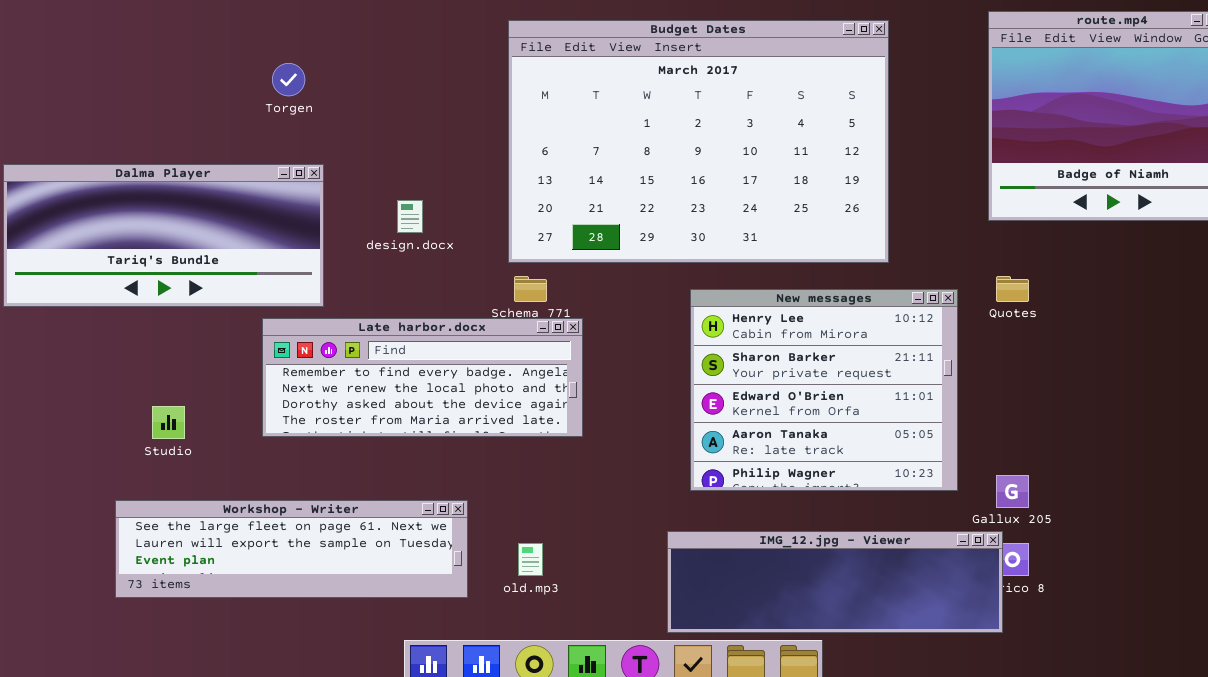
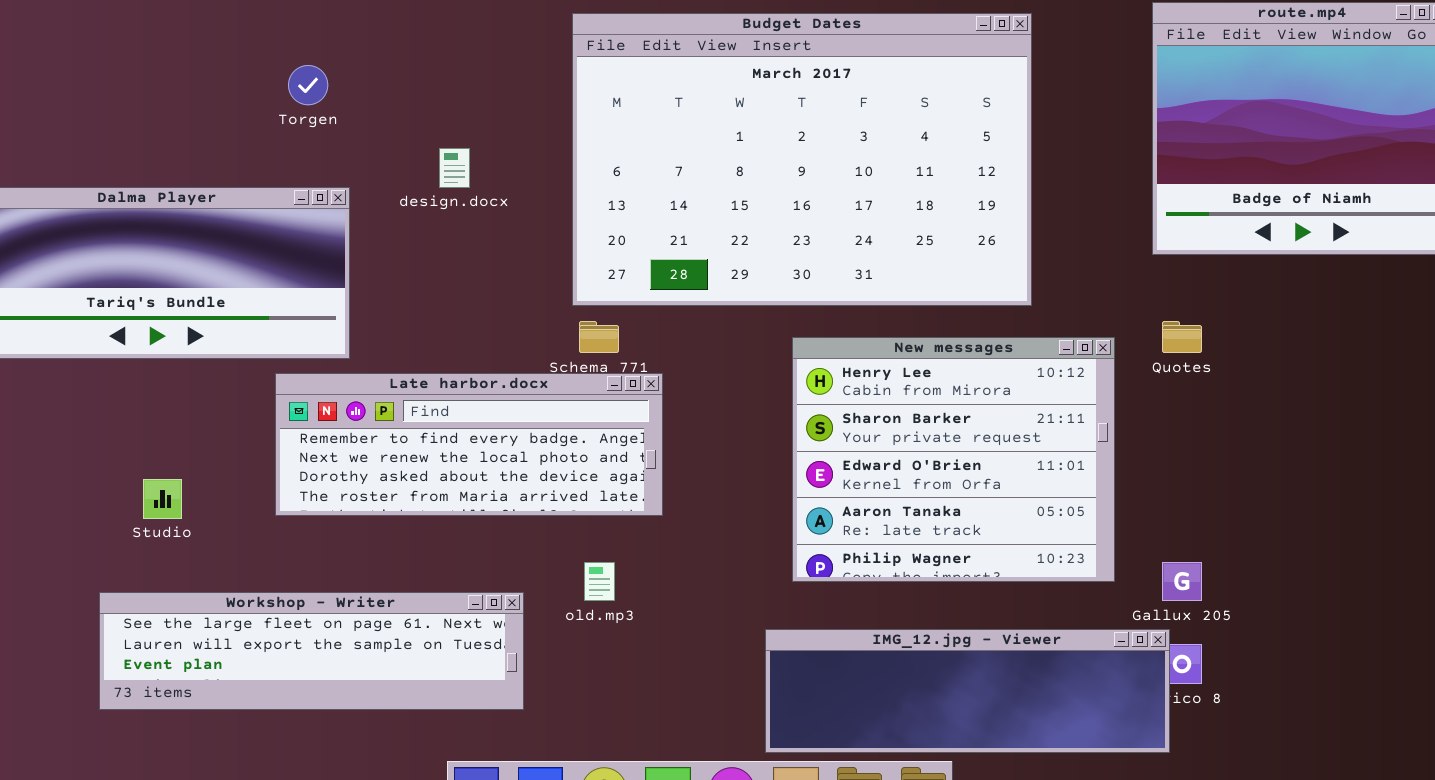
design.docx: [397,200,423,233] -> [439,148,470,188], moved
old.mp3: [518,543,543,576] -> [584,562,615,601], moved

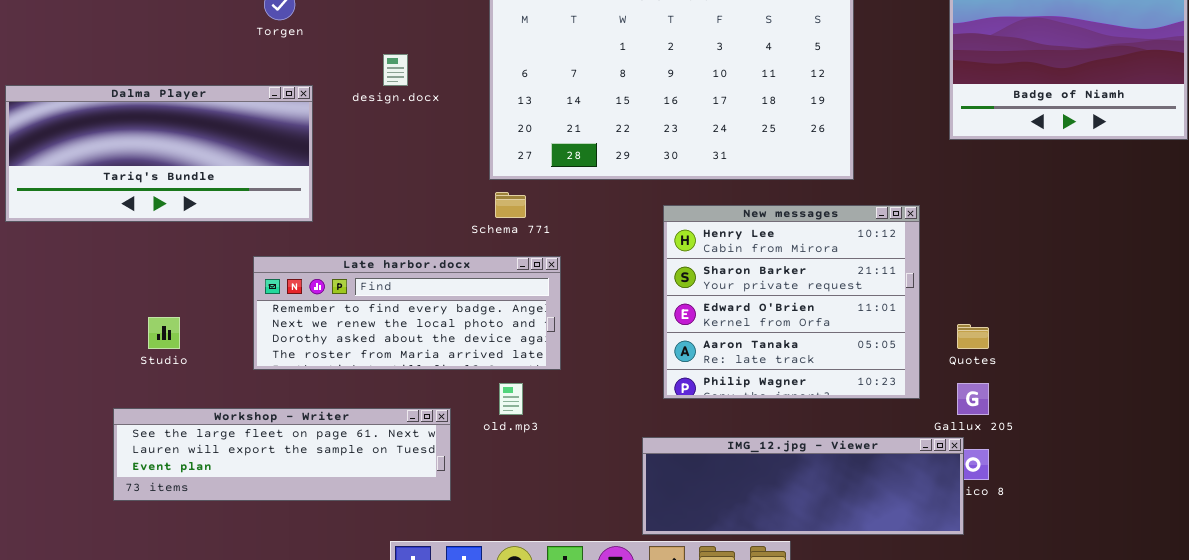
Quotes: [1162,321,1202,353] -> [957,324,989,349], moved
Late harbor.docx: [275,373,663,516] -> [253,256,561,370], moved

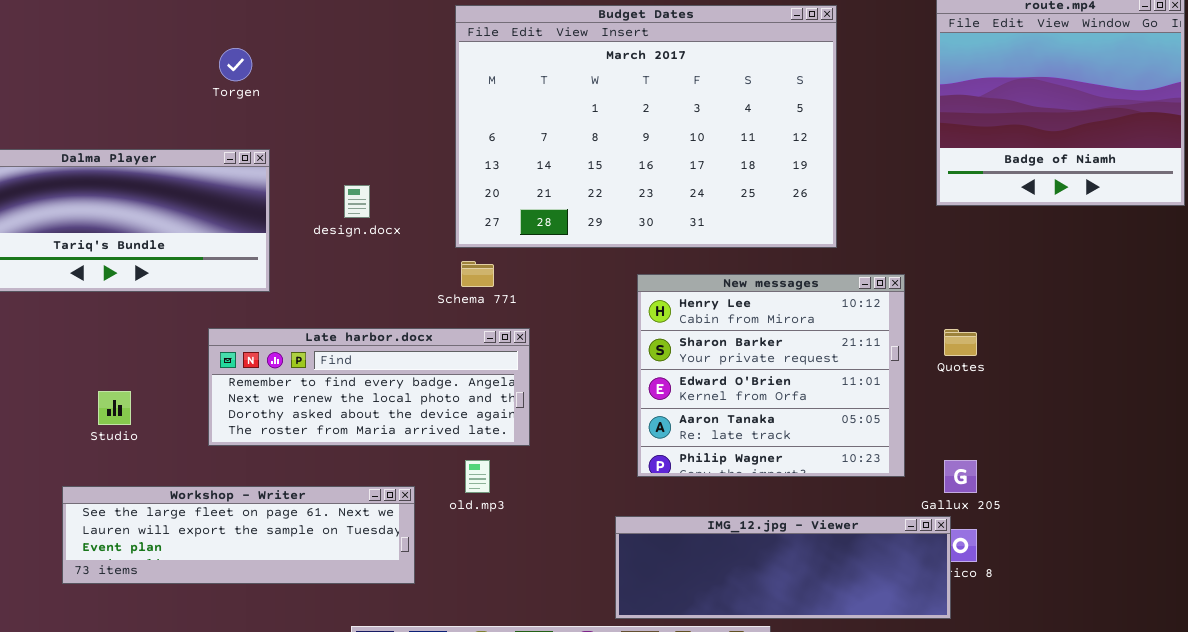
design.docx: [383,54,408,86] -> [344,185,370,218], moved
Quotes: [957,324,989,349] -> [944,329,977,356], moved

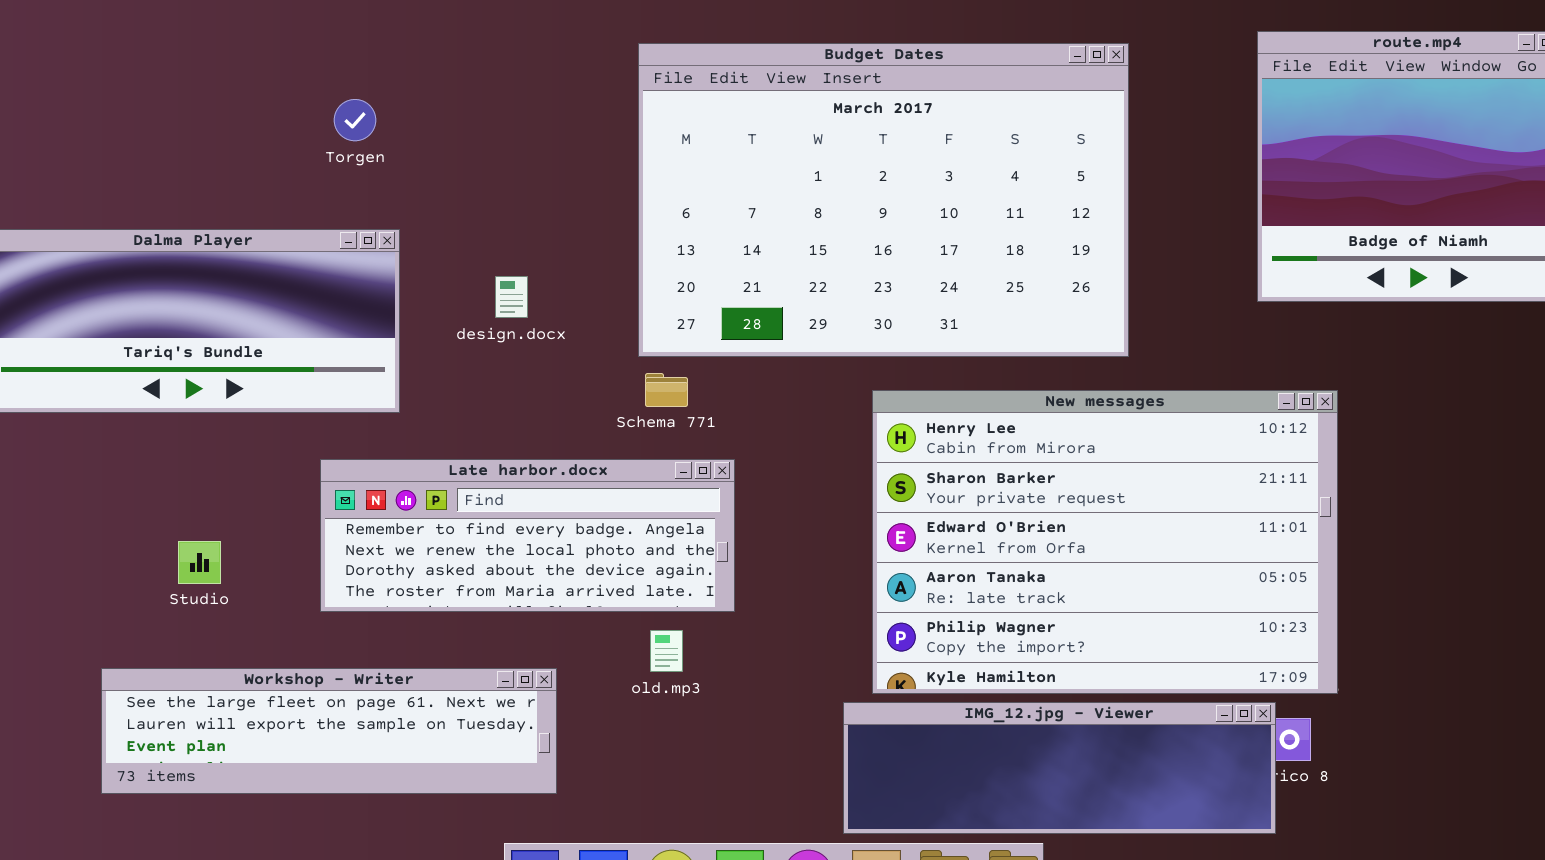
New messages: [637,274,905,477] -> [872,390,1338,694], resized
Workshop - Writer: [62,486,415,584] -> [101,668,557,794], moved

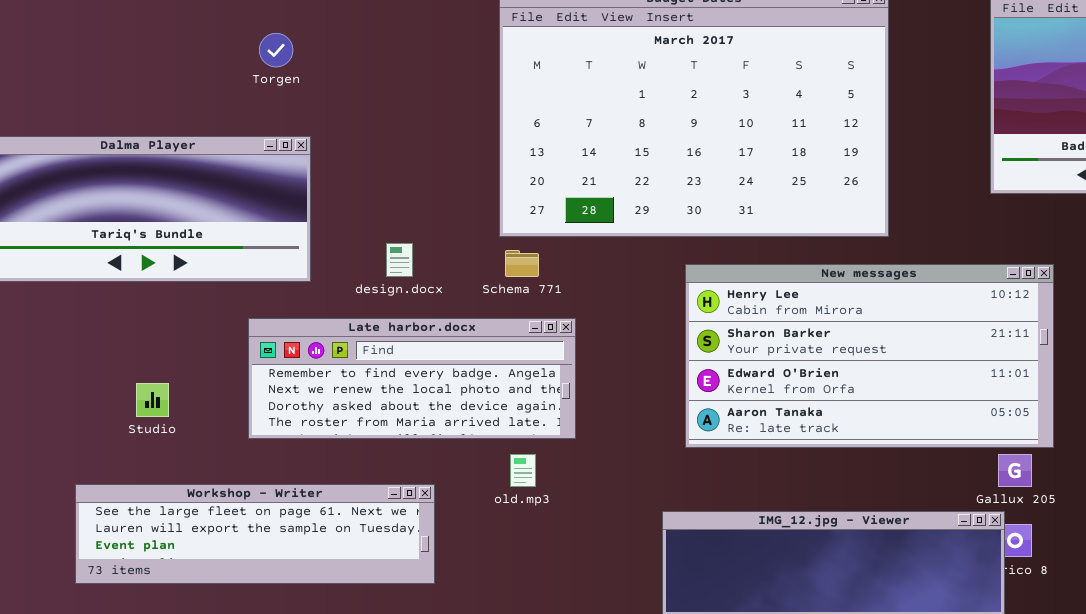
design.docx: [495,276,528,318] -> [386,243,413,277], moved
New messages: [872,390,1338,694] -> [685,264,1054,448], resized

